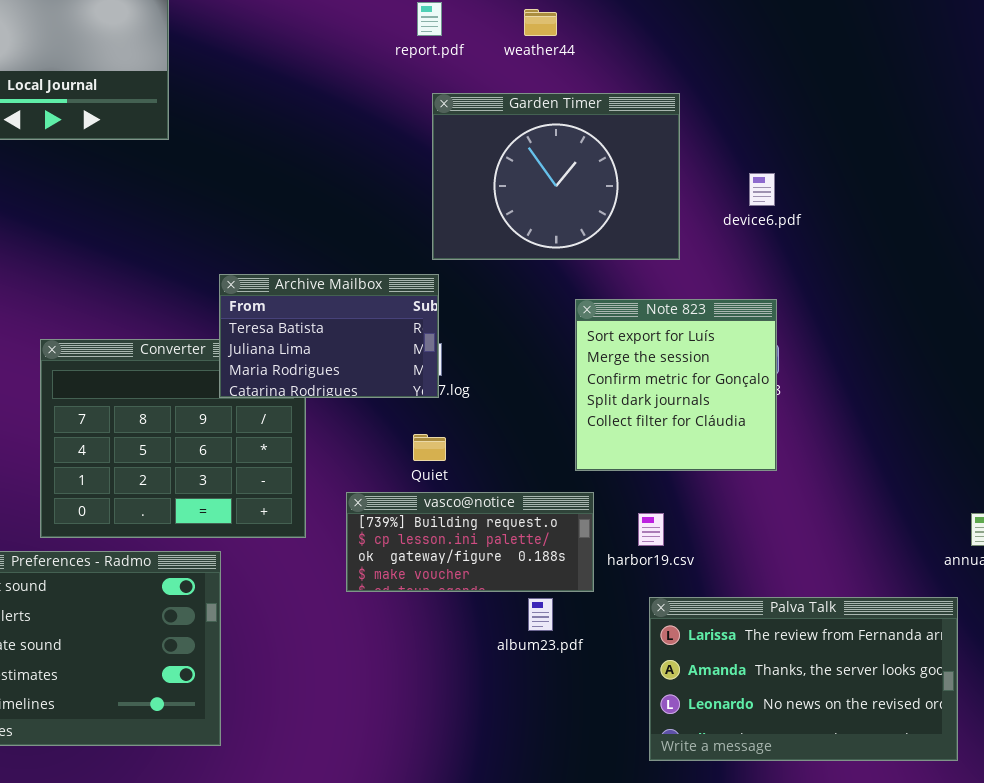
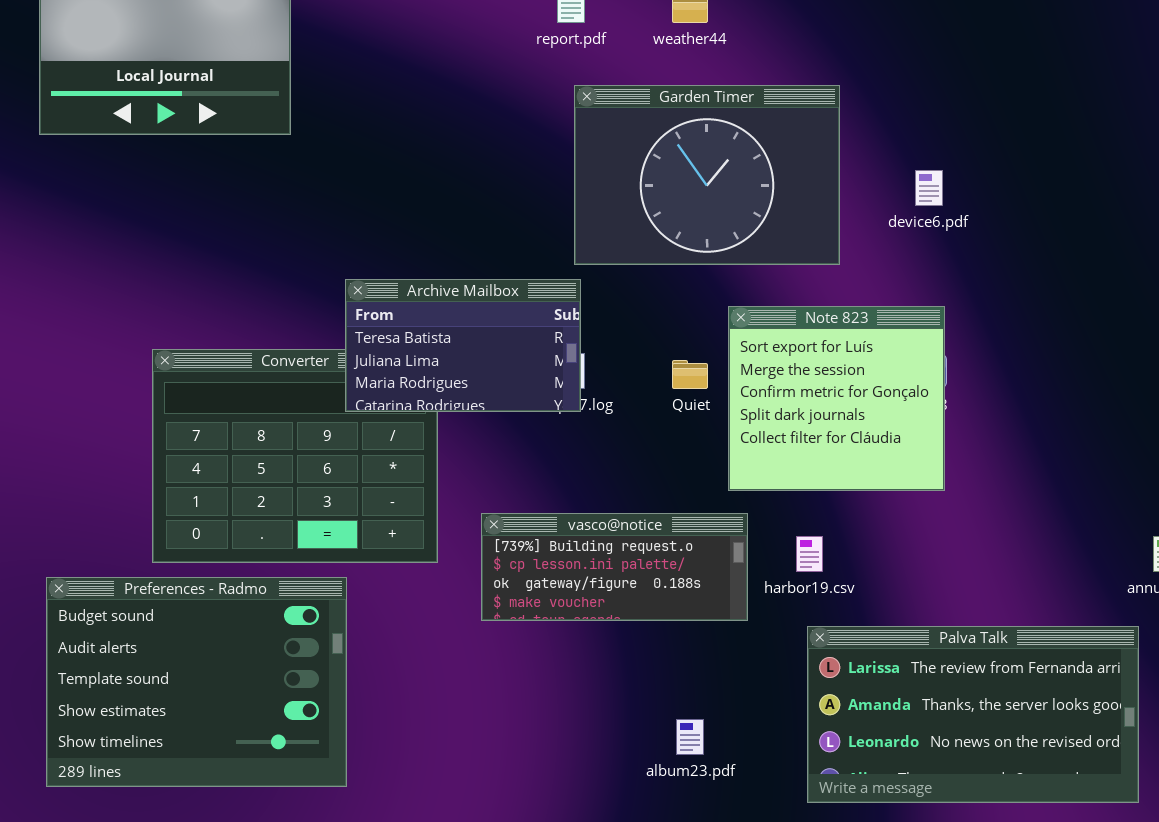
Quiet: [413,434,446,461] -> [672,360,708,389], moved
album23.pdf: [528,598,553,631] -> [676,719,704,755], moved

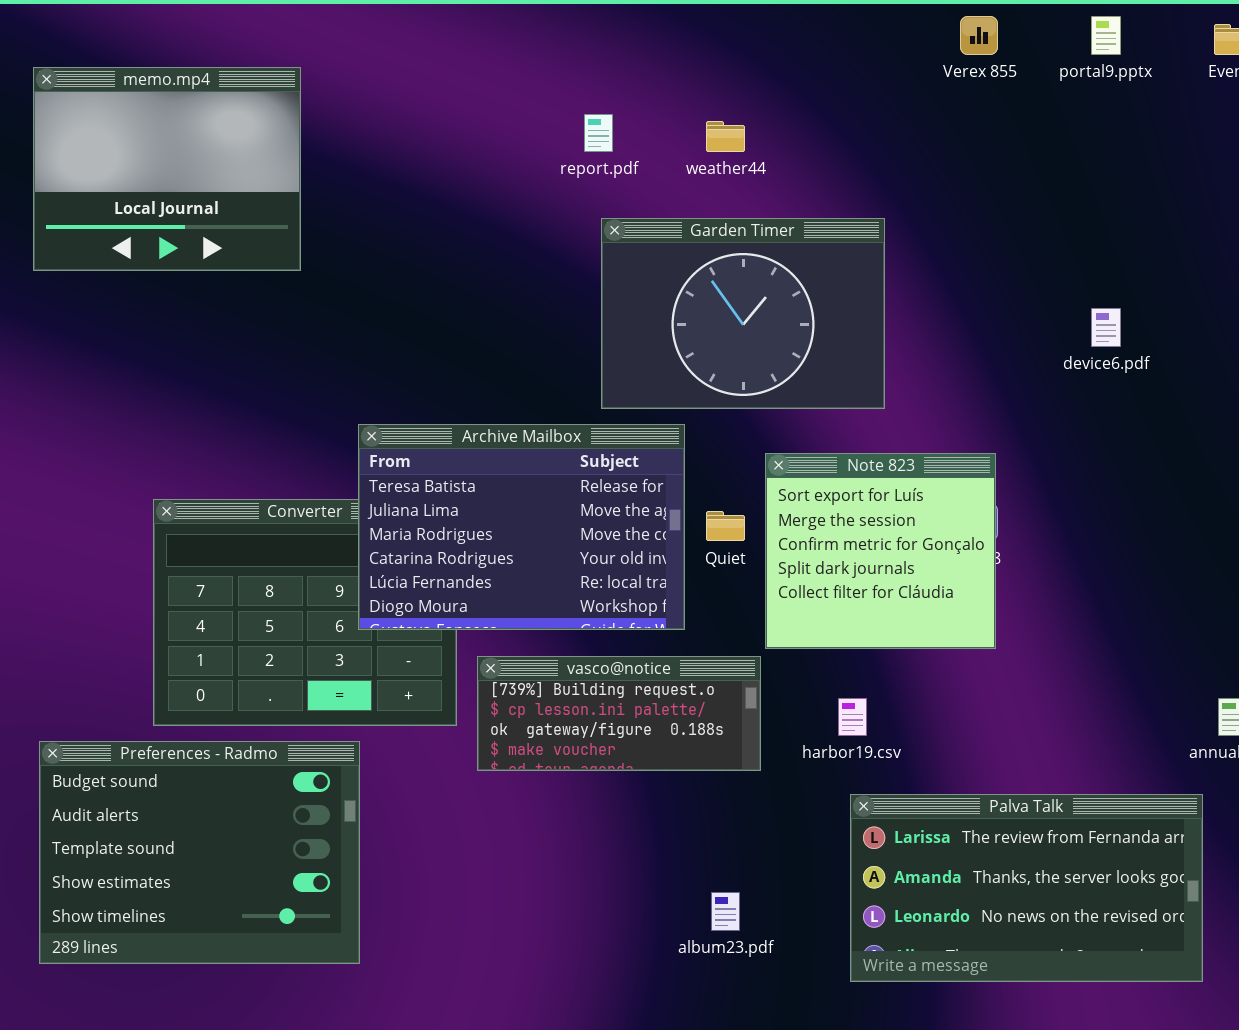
device6.pdf: [915,170,943,206] -> [1091,308,1121,347], moved
Archive Mailbox: [345,279,581,412] -> [358,424,685,630], resized
vasco@notice: [481,513,748,621] -> [477,656,761,771], moved

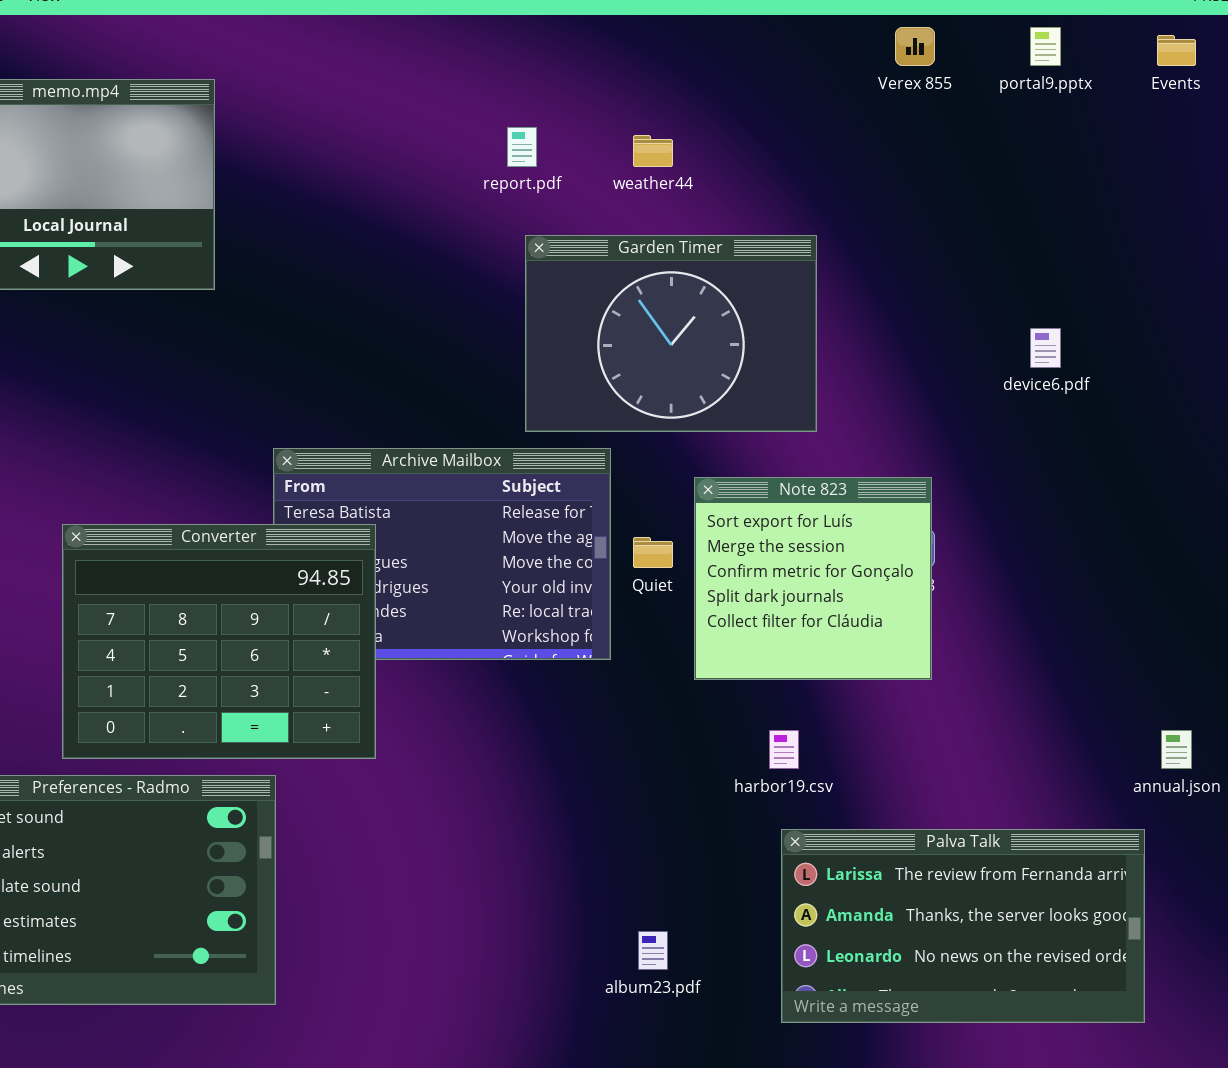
Converter: [153,499,457,726] -> [62,524,376,759], raised
vasco@notice: [477,656,761,771] -> none, closed

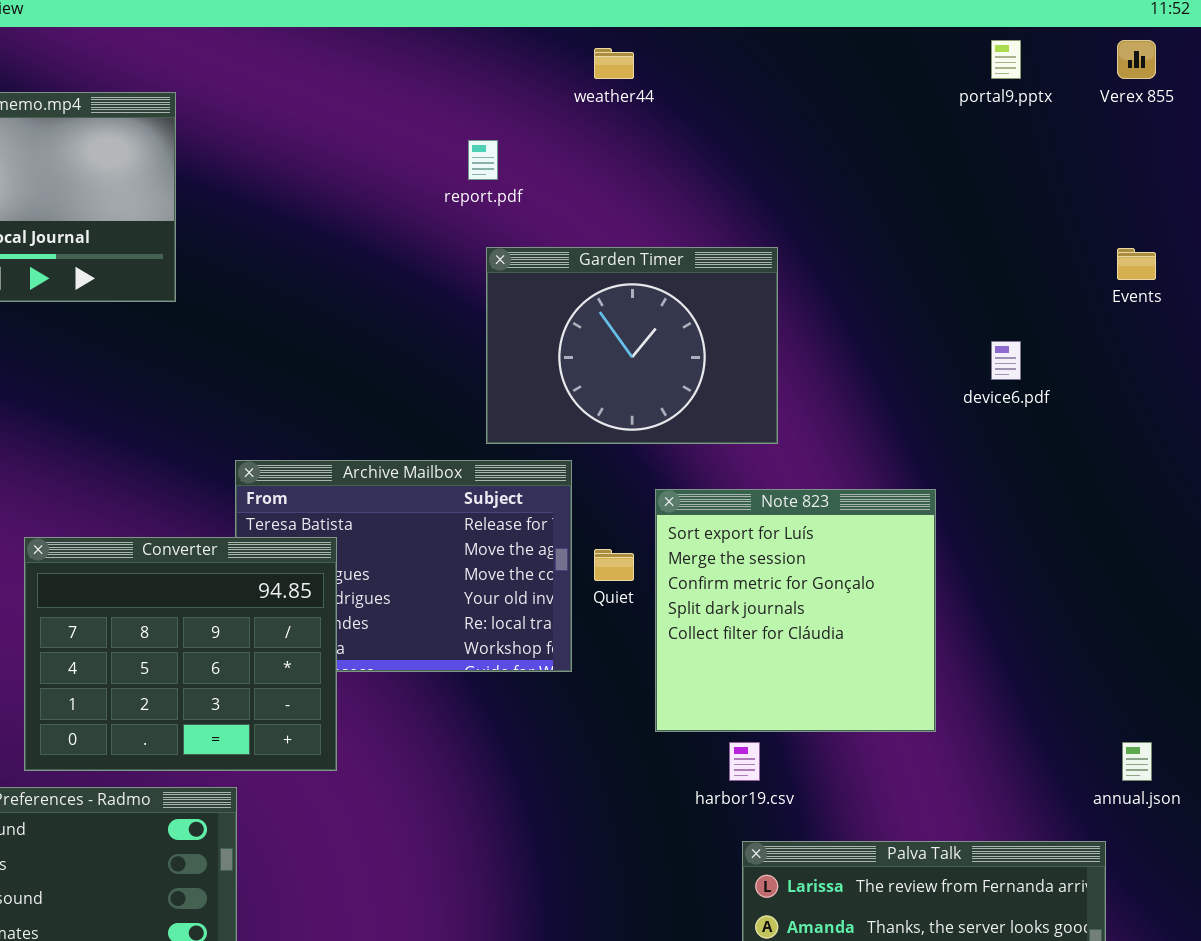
Verex 855: [895,27,935,66] -> [1117,40,1156,79], moved
Events: [1157,35,1196,66] -> [1117,248,1156,280], moved
weather44: [633,135,673,167] -> [594,48,634,79], moved
Note 823: [694,477,932,680] -> [655,489,936,732], resized

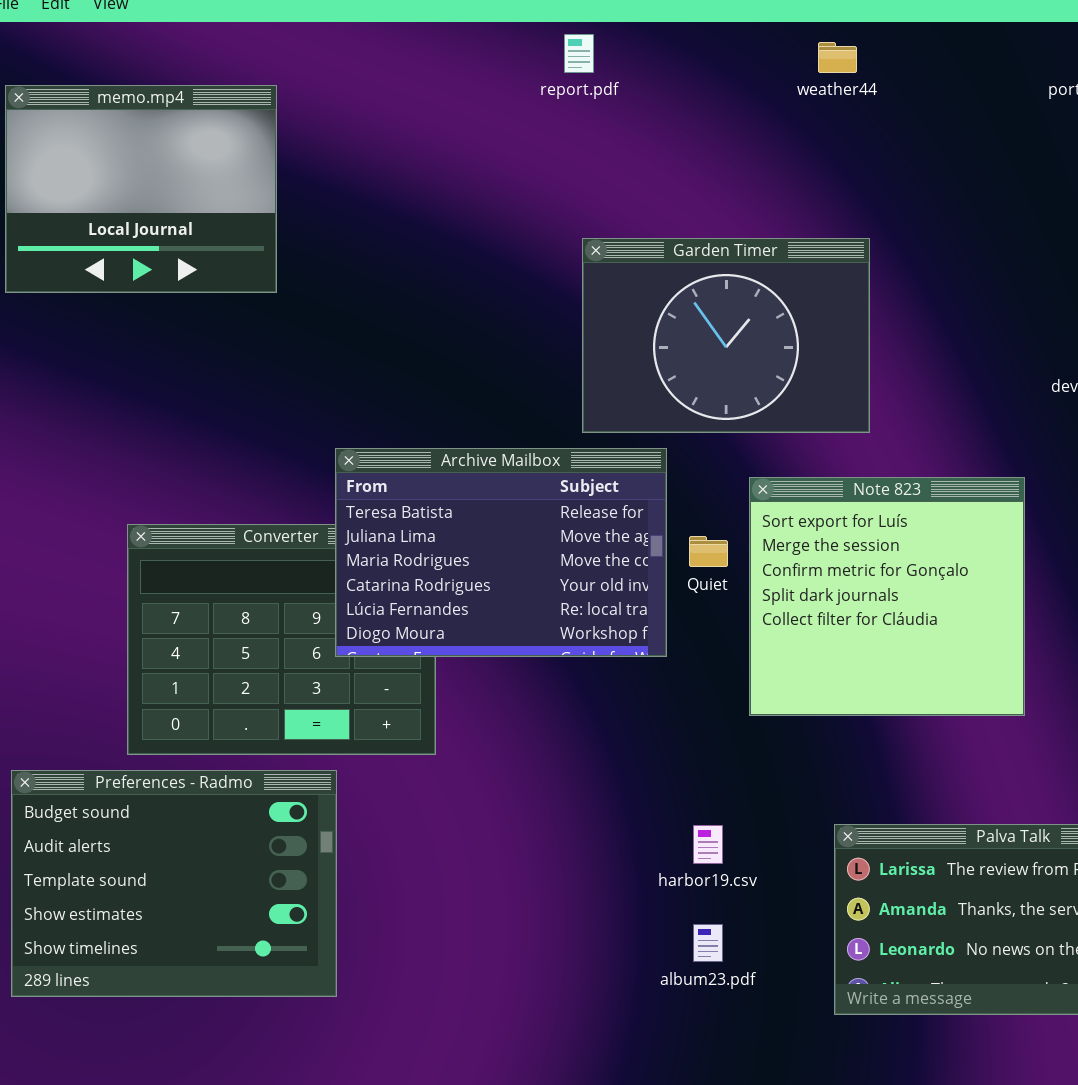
weather44: [594,48,634,79] -> [818,42,857,73], moved
report.pdf: [468,140,498,180] -> [564,34,594,73], moved
Archive Mailbox: [235,460,572,672] -> [335,448,667,657], raised
harbor19.csv: [729,742,760,781] -> [693,825,723,864], moved

